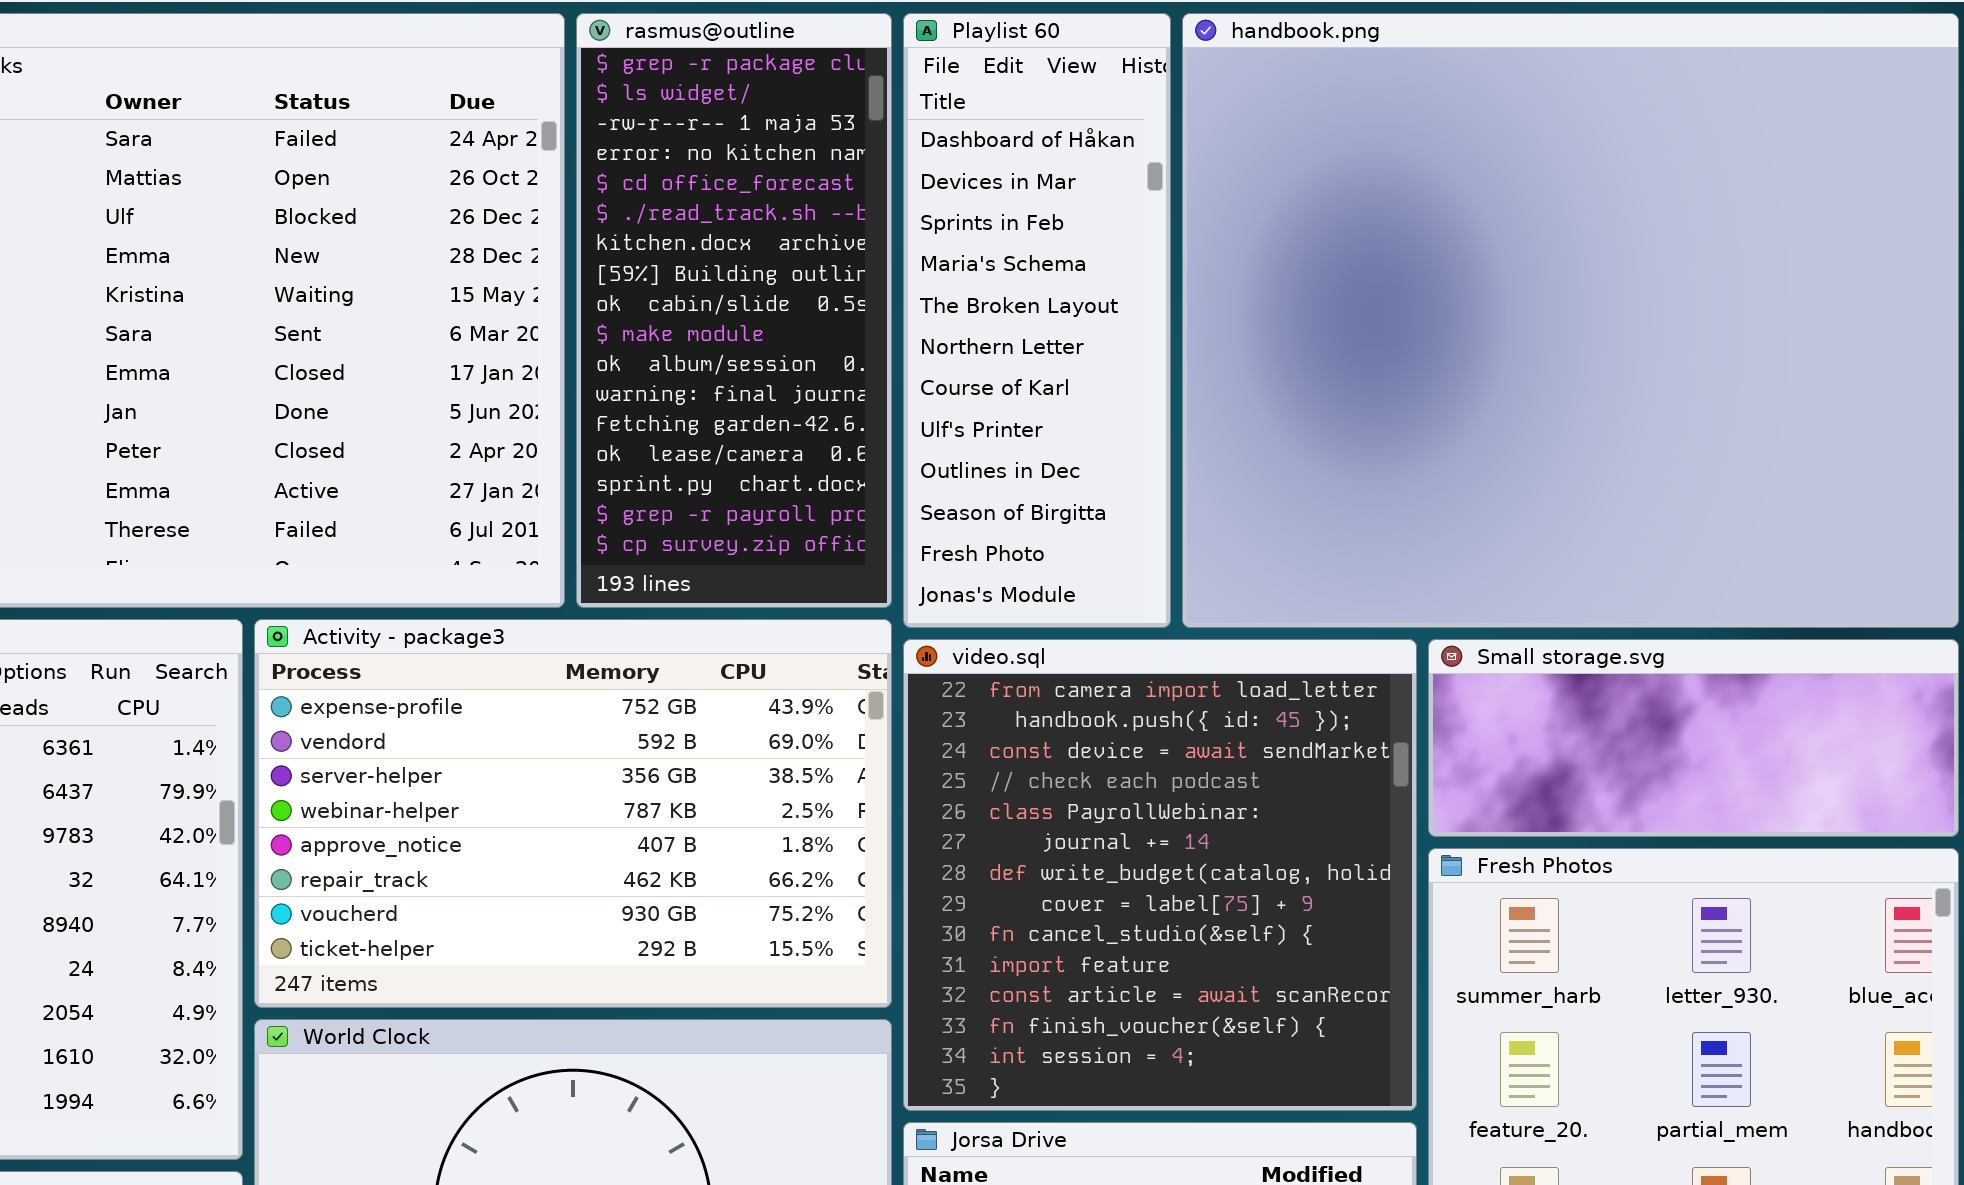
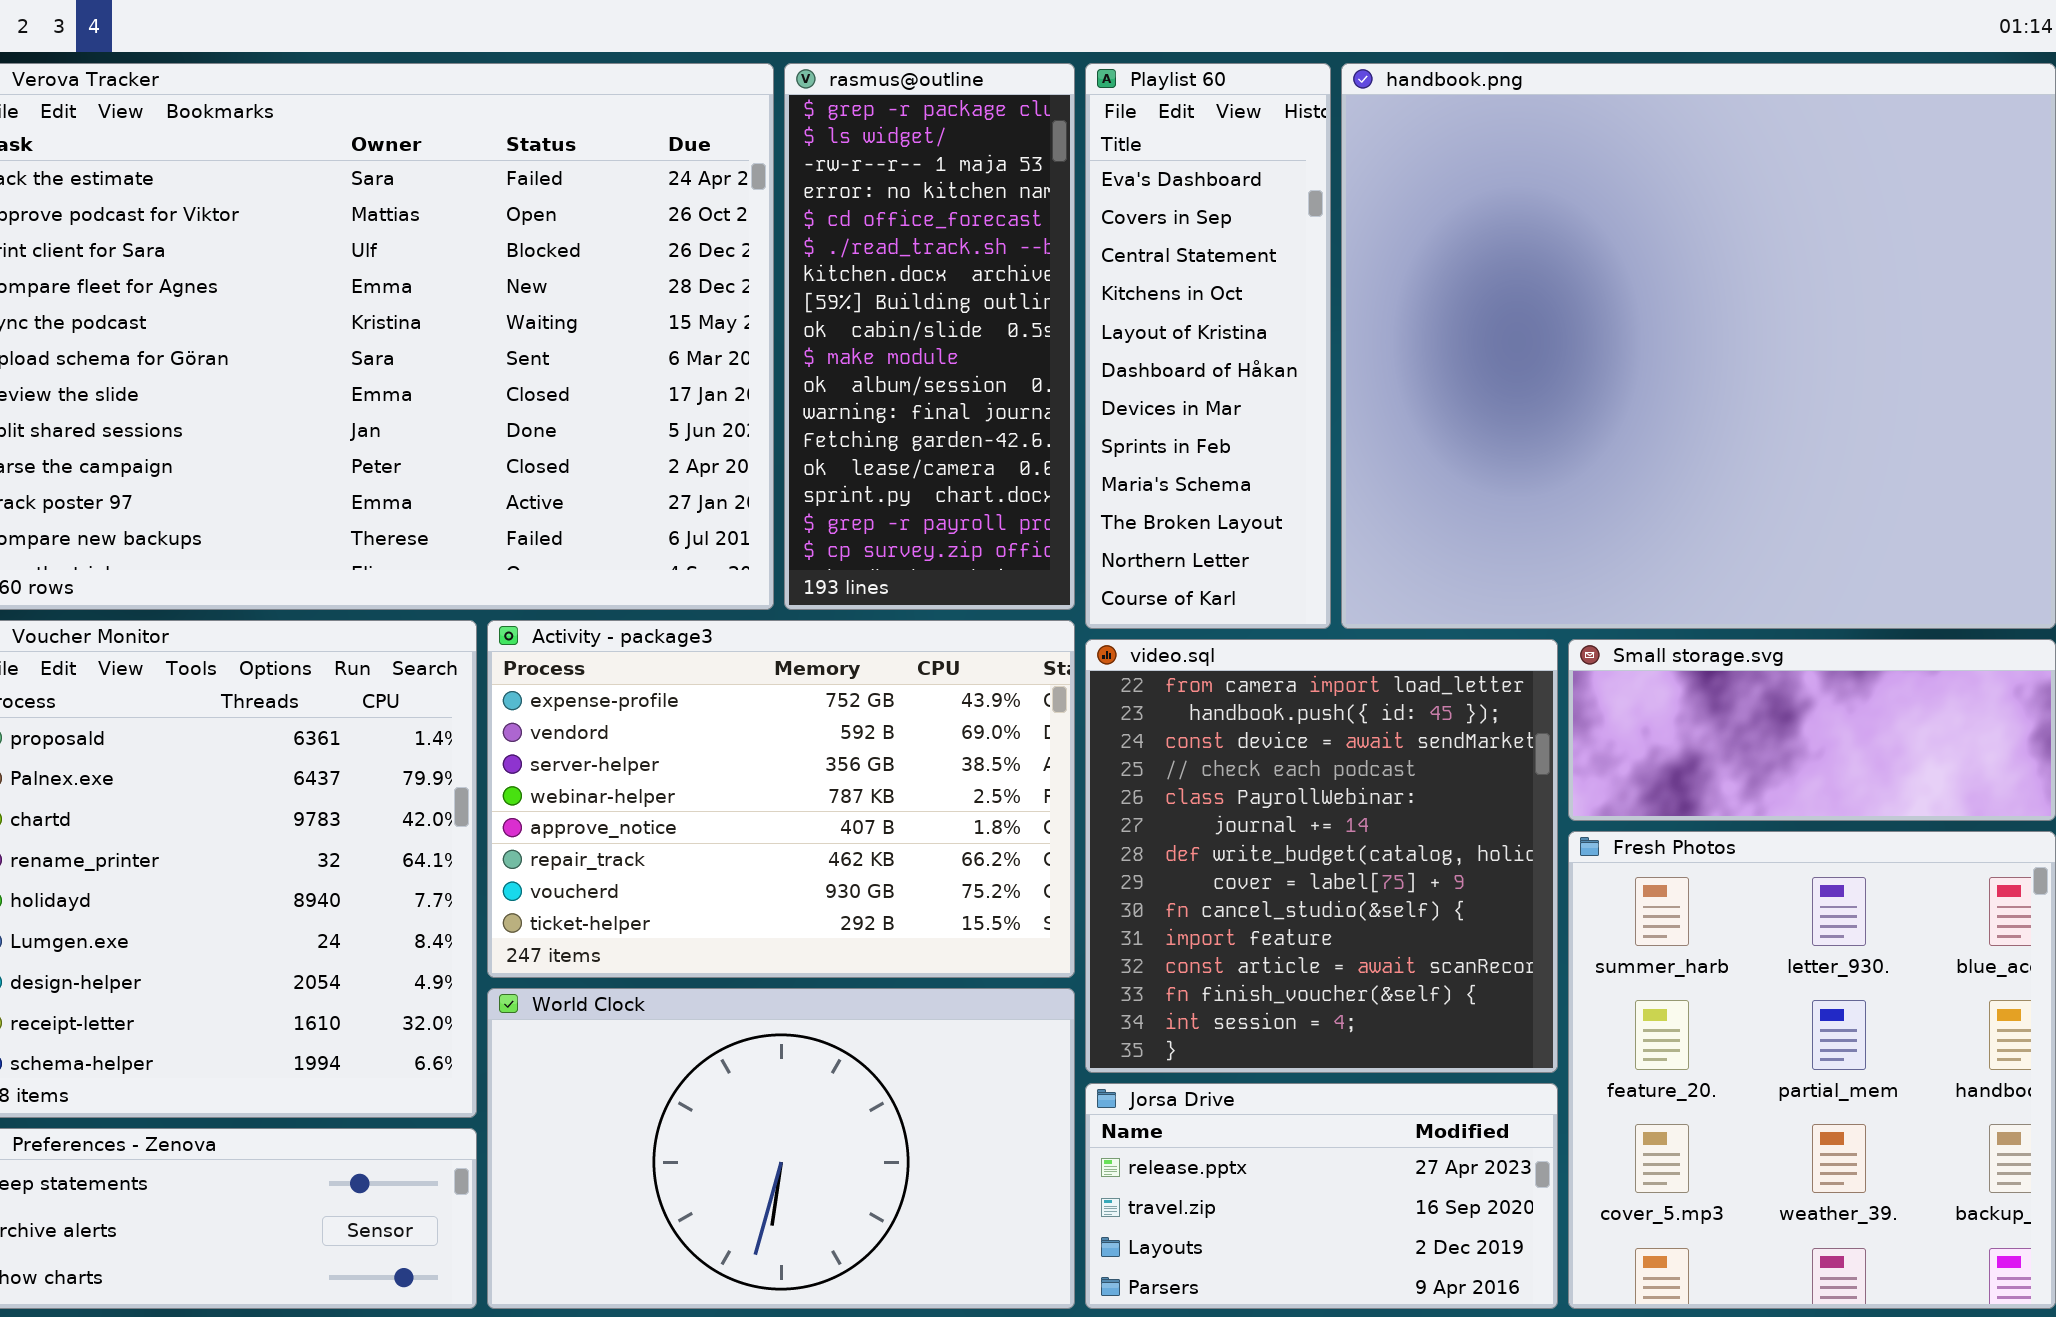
Playlist 60: [903,13,1171,628] -> [1085,63,1331,629], scrolled up 5 rows

